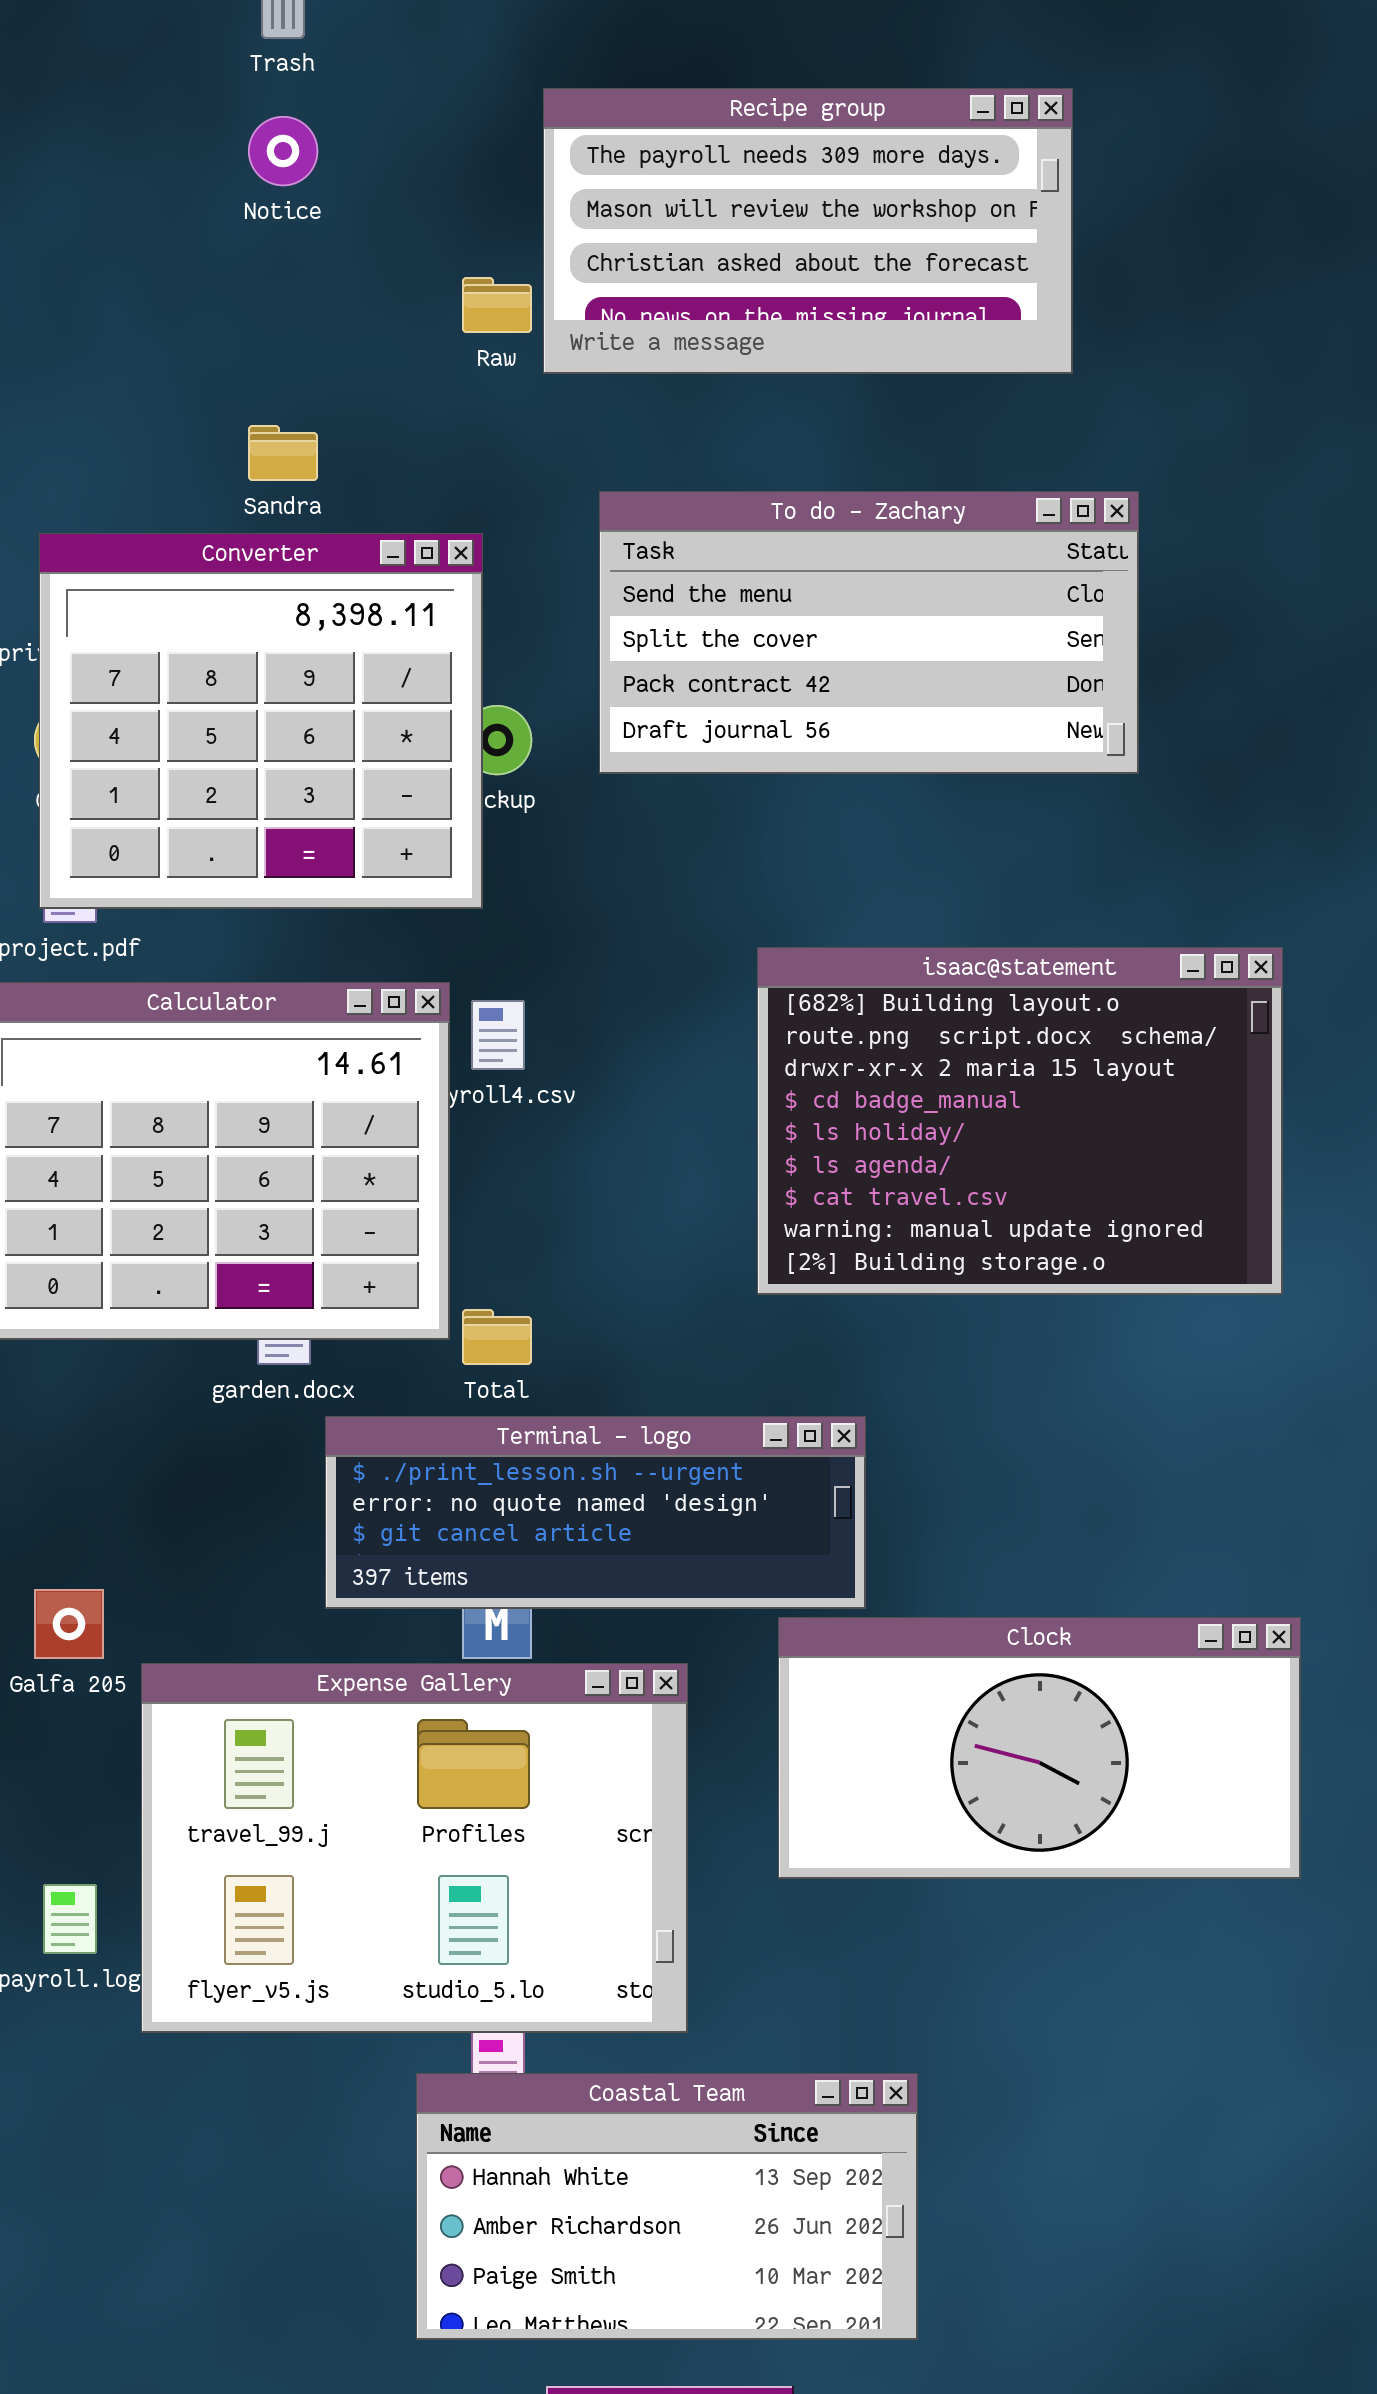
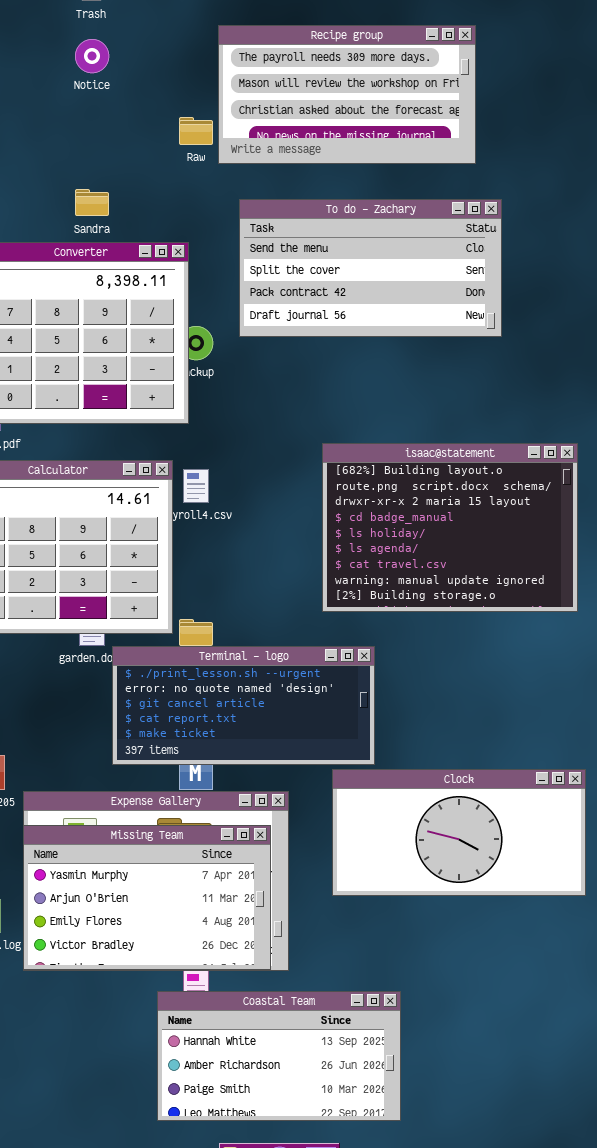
To do - Zachary: [599,491,1139,774] -> [239,199,502,337], moved
Terminal - logo: [325,1416,866,1609] -> [112,646,375,765], resized
Missing Team: none -> [23,825,271,970], opened

